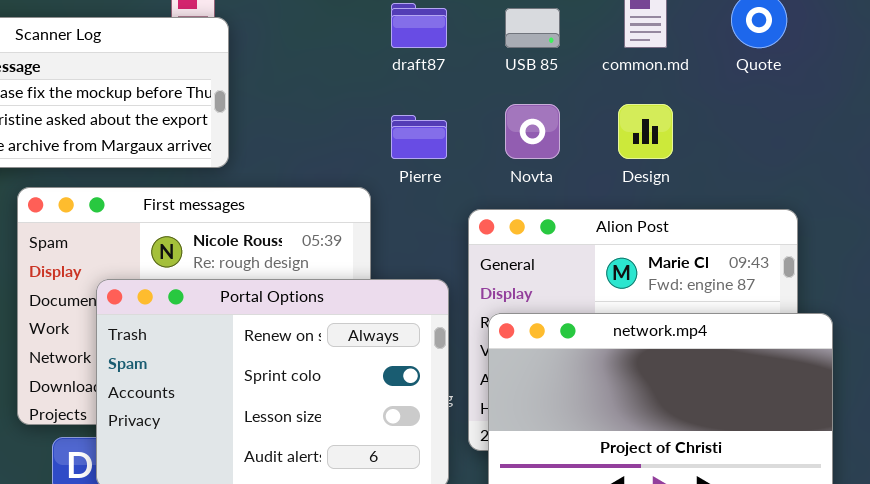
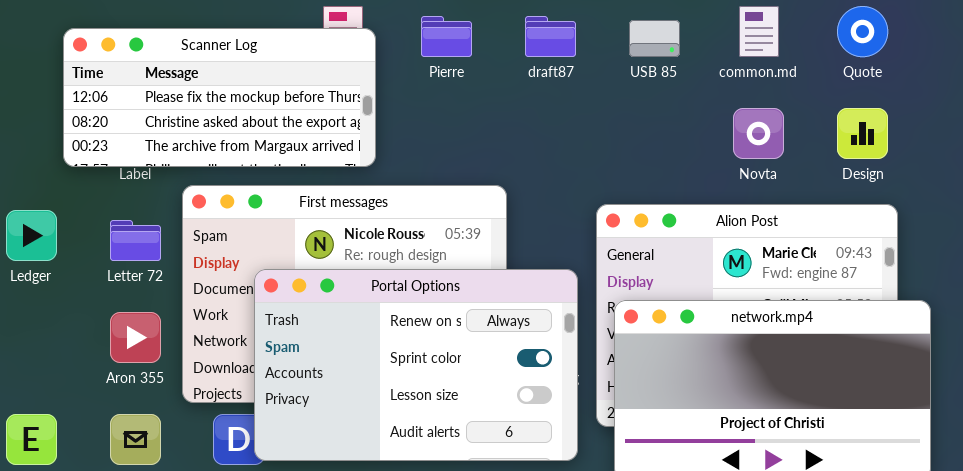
Novta: [505,104,560,159] -> [733,108,784,159], moved
Design: [618,104,673,159] -> [837,108,888,159], moved
Pierre: [391,115,447,159] -> [421,16,472,57], moved

